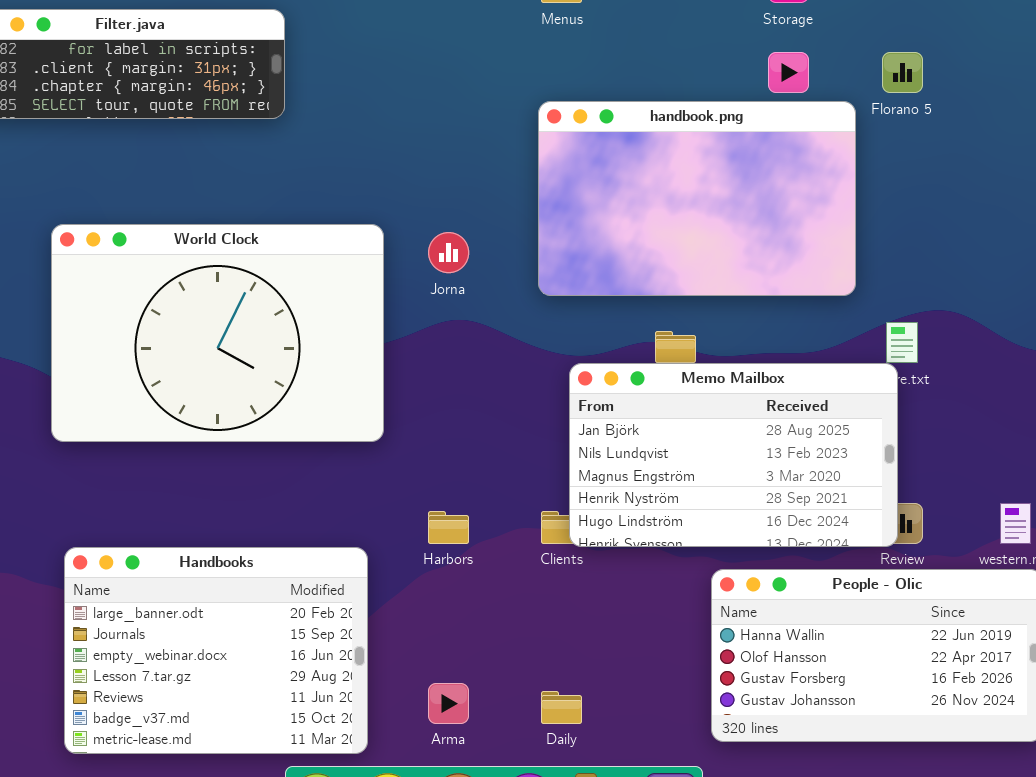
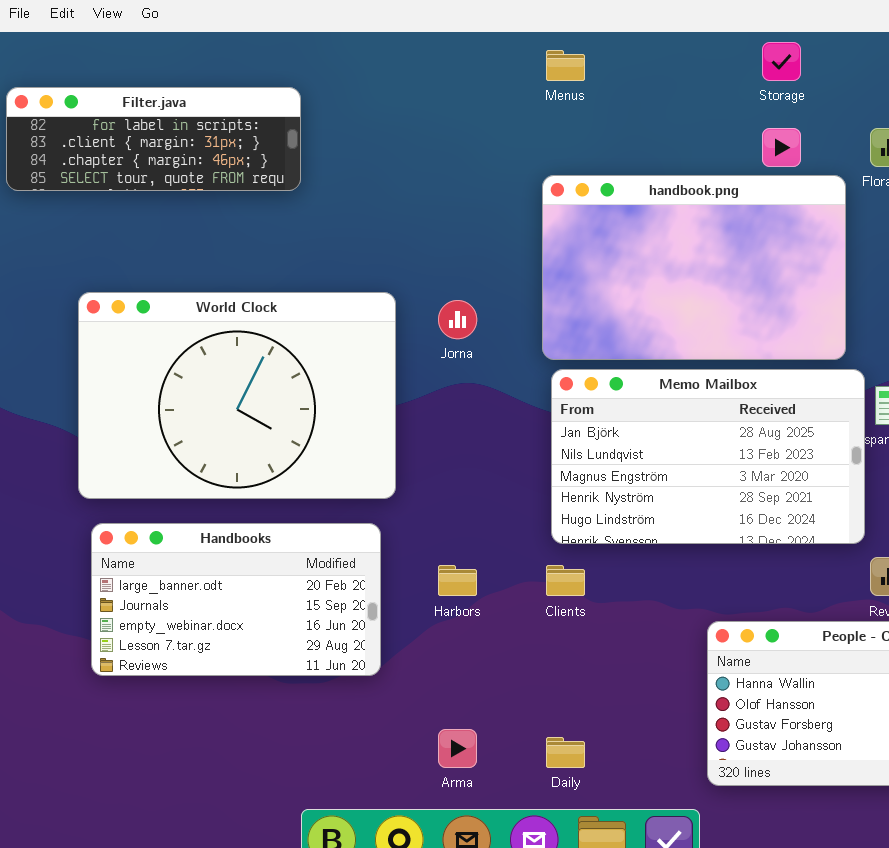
Memo Mailbox: [569,363,898,547] -> [551,369,865,544], moved
Handbooks: [64,547,368,754] -> [91,523,381,676], moved, resized

